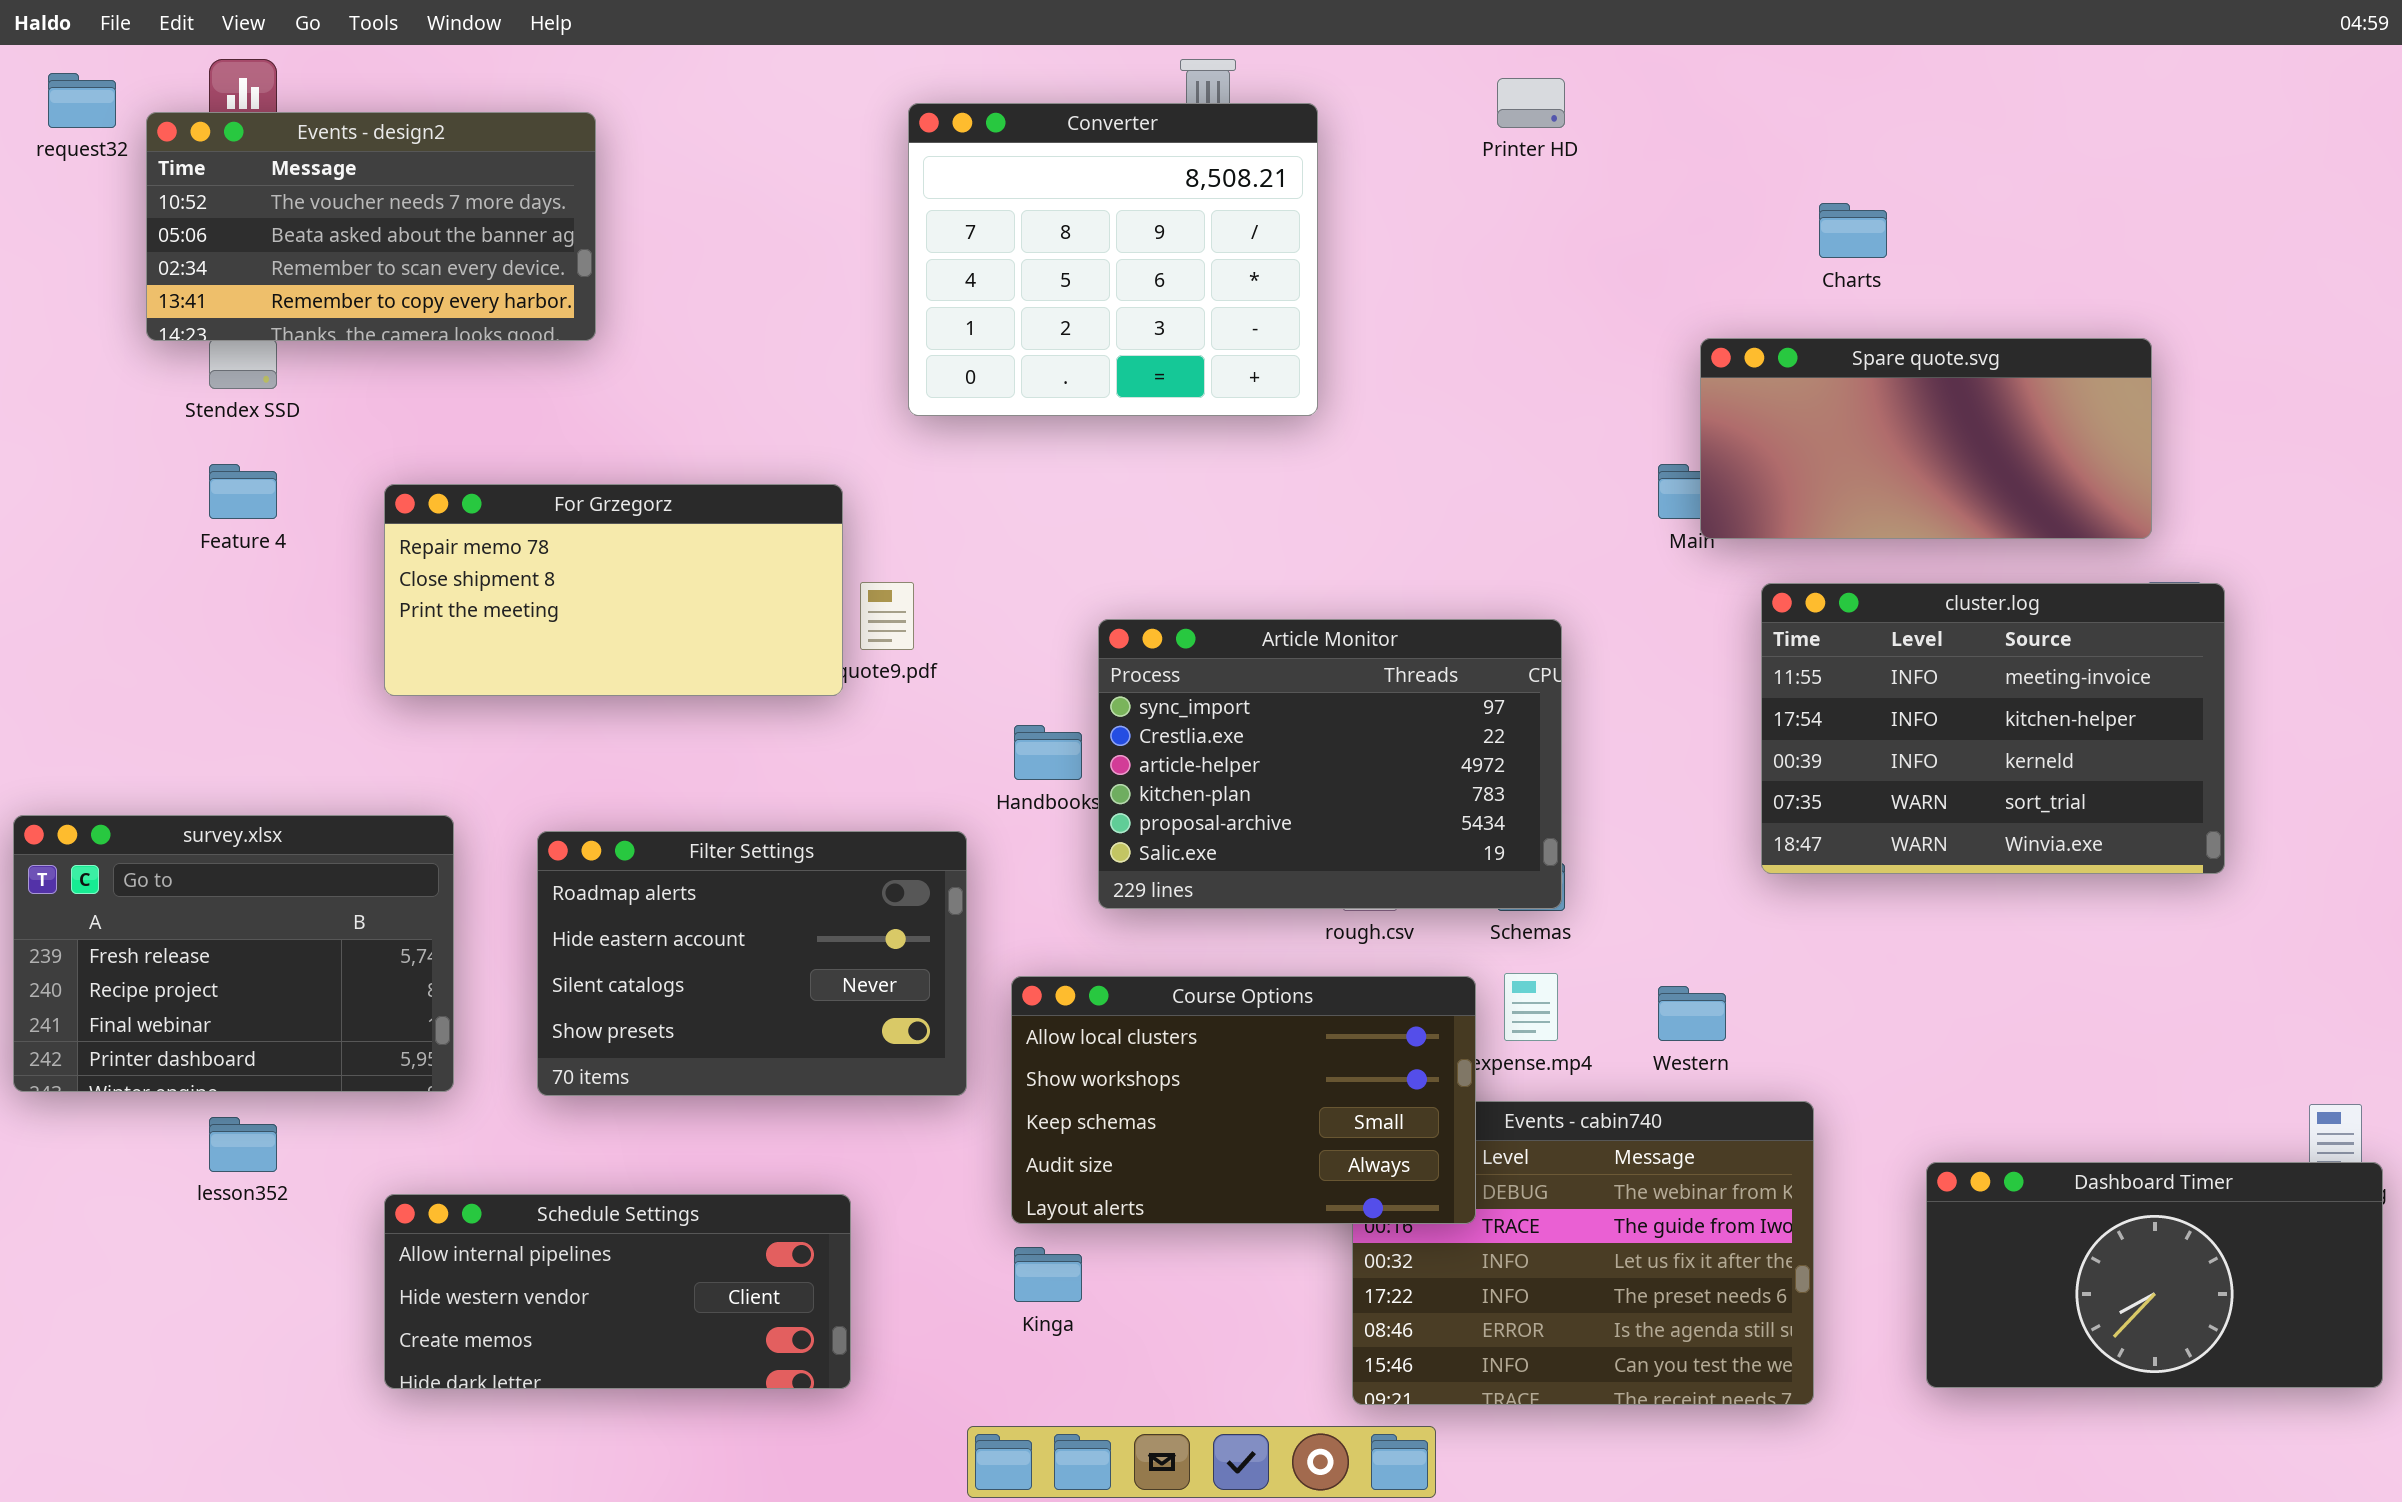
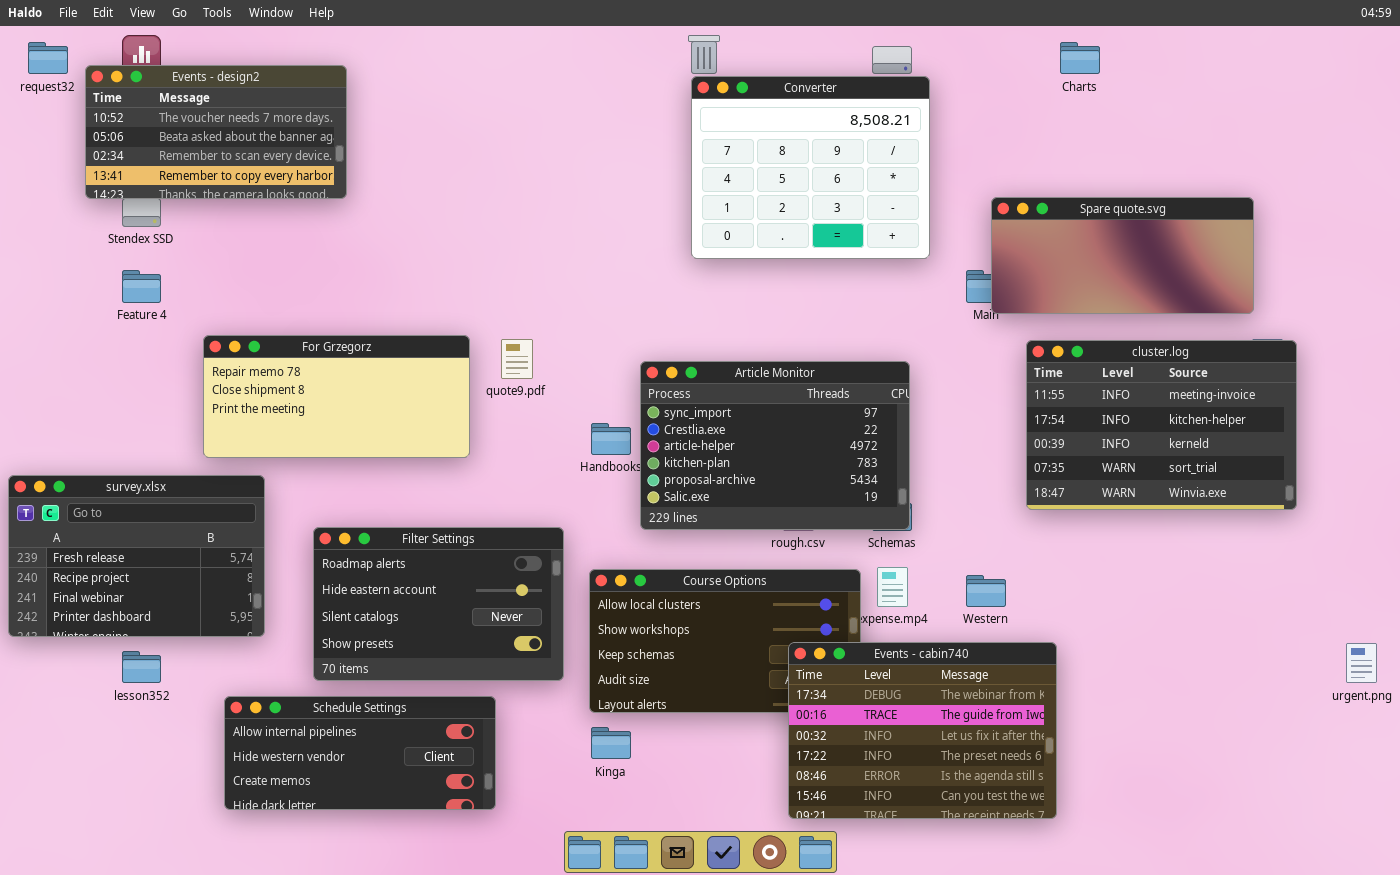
Converter: [908,103,1318,416] -> [691,76,930,259], moved
Charts: [1819,203,1887,258] -> [1060,42,1100,74], moved
For Grzegorz: [384,484,843,696] -> [203,335,470,458], moved
Filter Settings: [537,831,967,1096] -> [313,527,564,681], moved
Events - cabin740: [1352,1101,1814,1405] -> [788,642,1057,819], raised
Dashboard Timer: [1926,1162,2383,1388] -> none, closed

